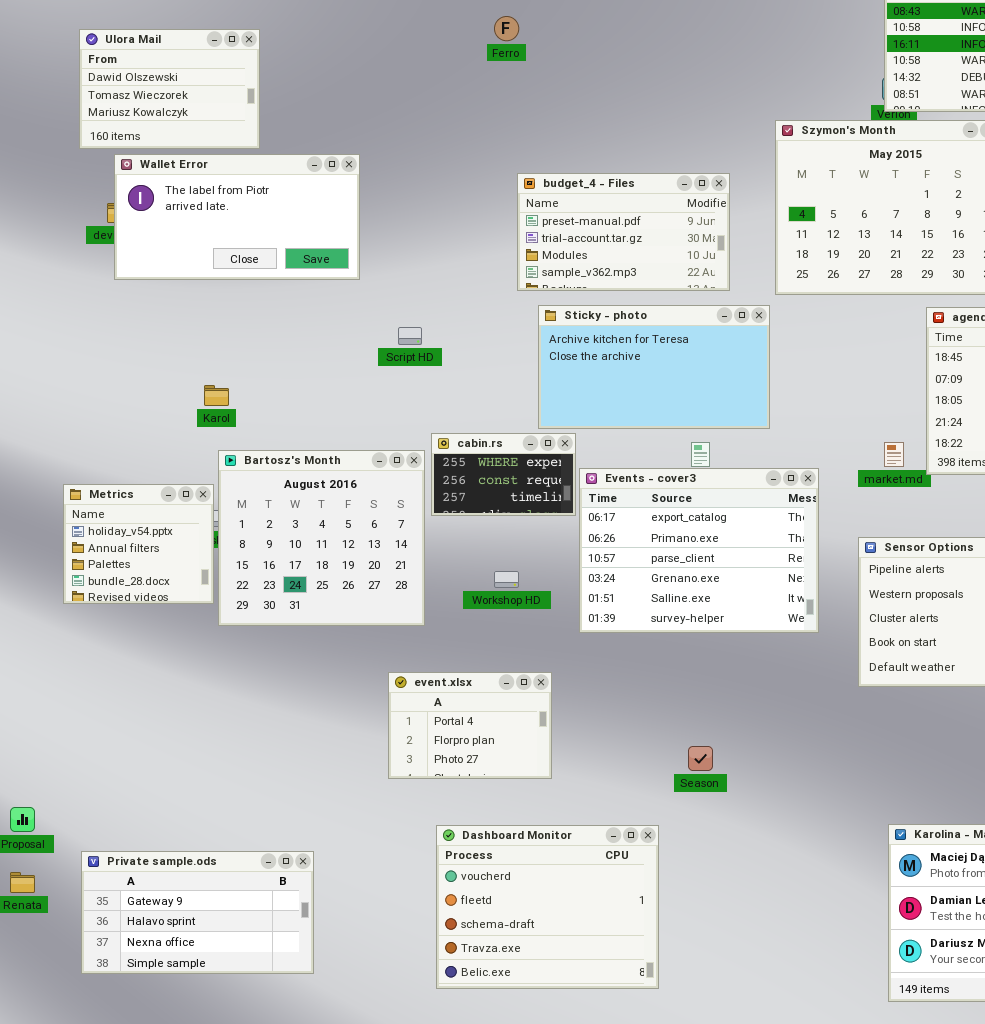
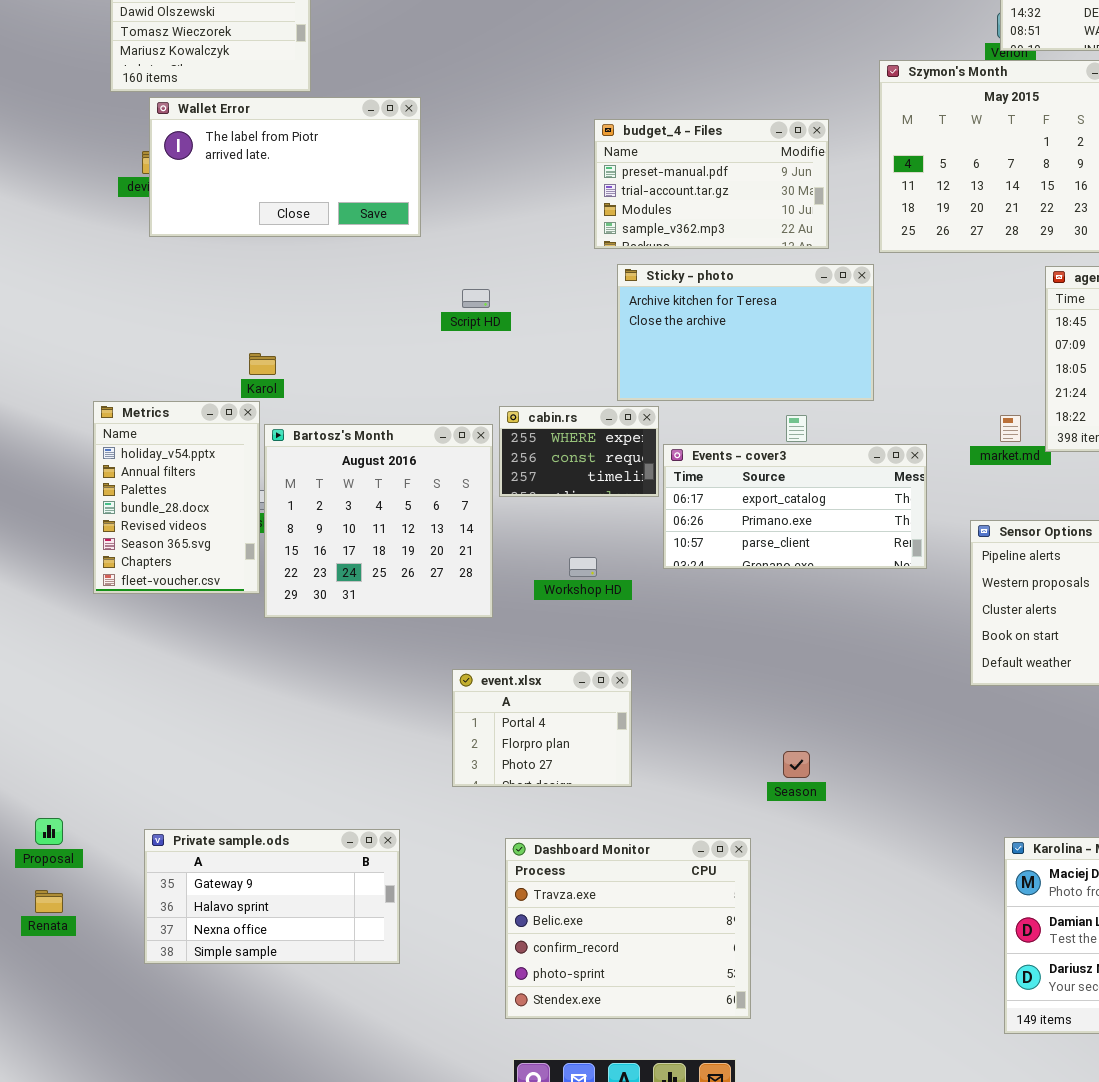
Events - cover3: [579,468,819,633] -> [663,444,927,569], resized
Metrics: [63,484,214,604] -> [93,401,260,594], resized
Dashboard Monitor: [436,825,659,989] -> [505,838,751,1019], scrolled down 3 rows
Private sample.ods: [81,851,314,974] -> [144,829,400,964], moved

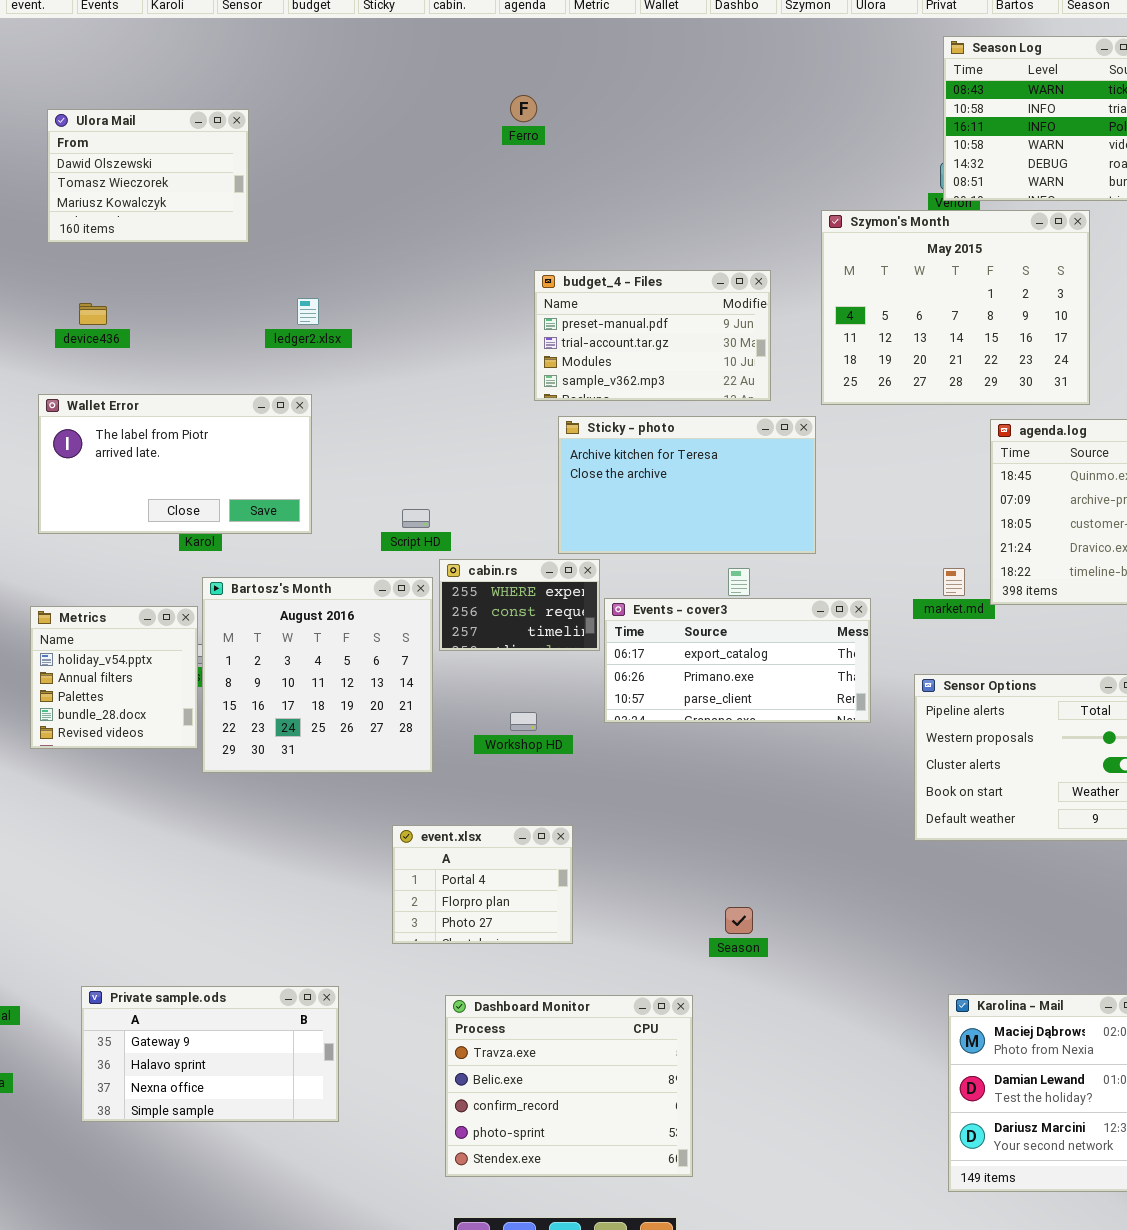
Wallet Error: [149,97,421,237] -> [38,394,312,534], moved
Script HD: [462,289,490,308] -> [402,509,430,528], moved
Metrics: [93,401,260,594] -> [30,606,198,749], resized

